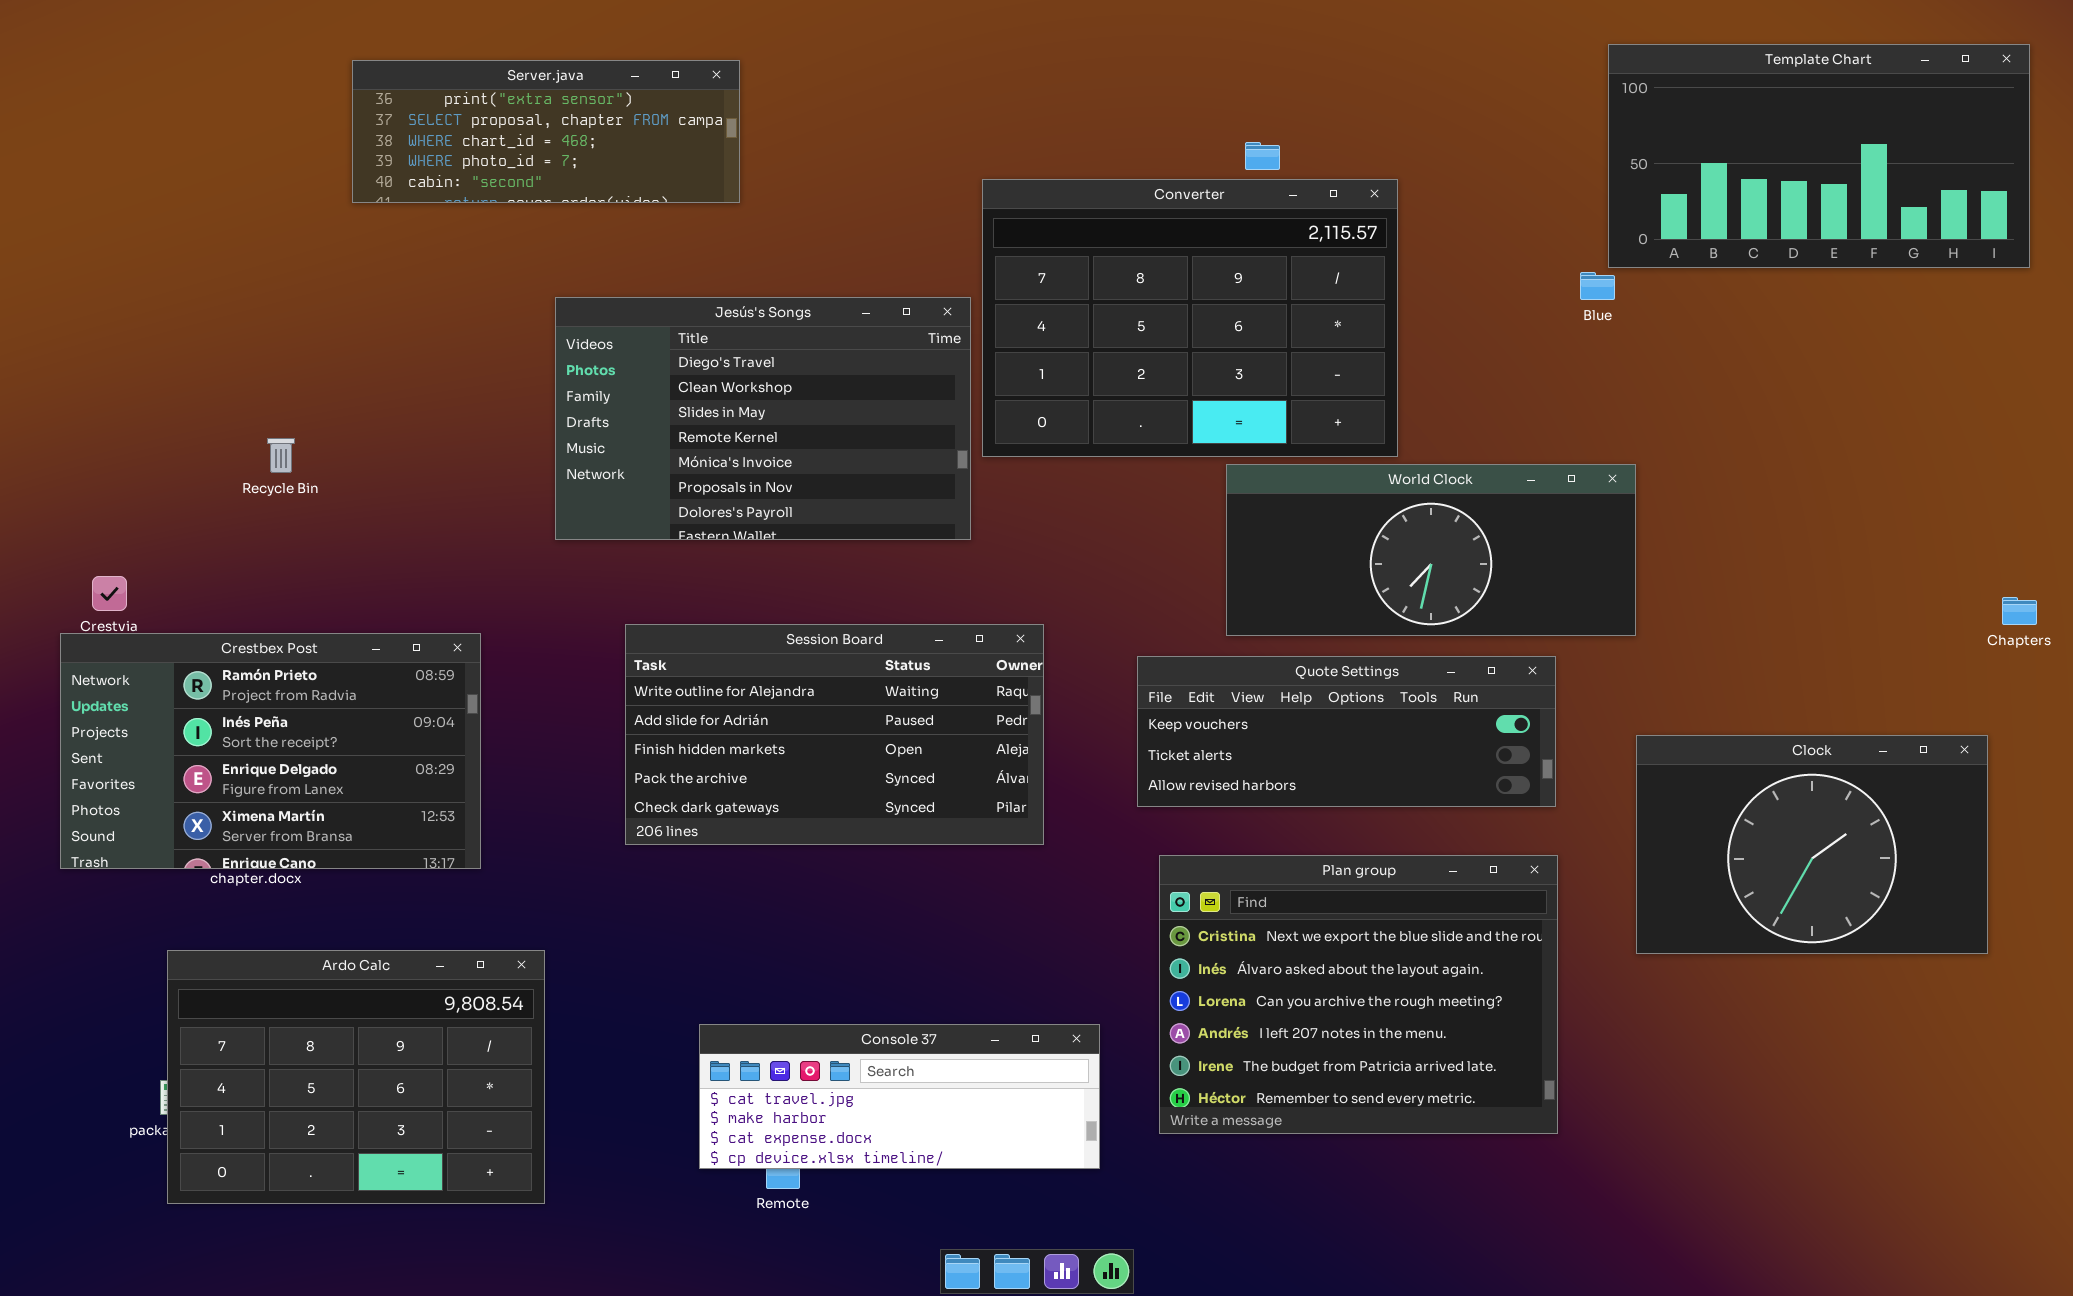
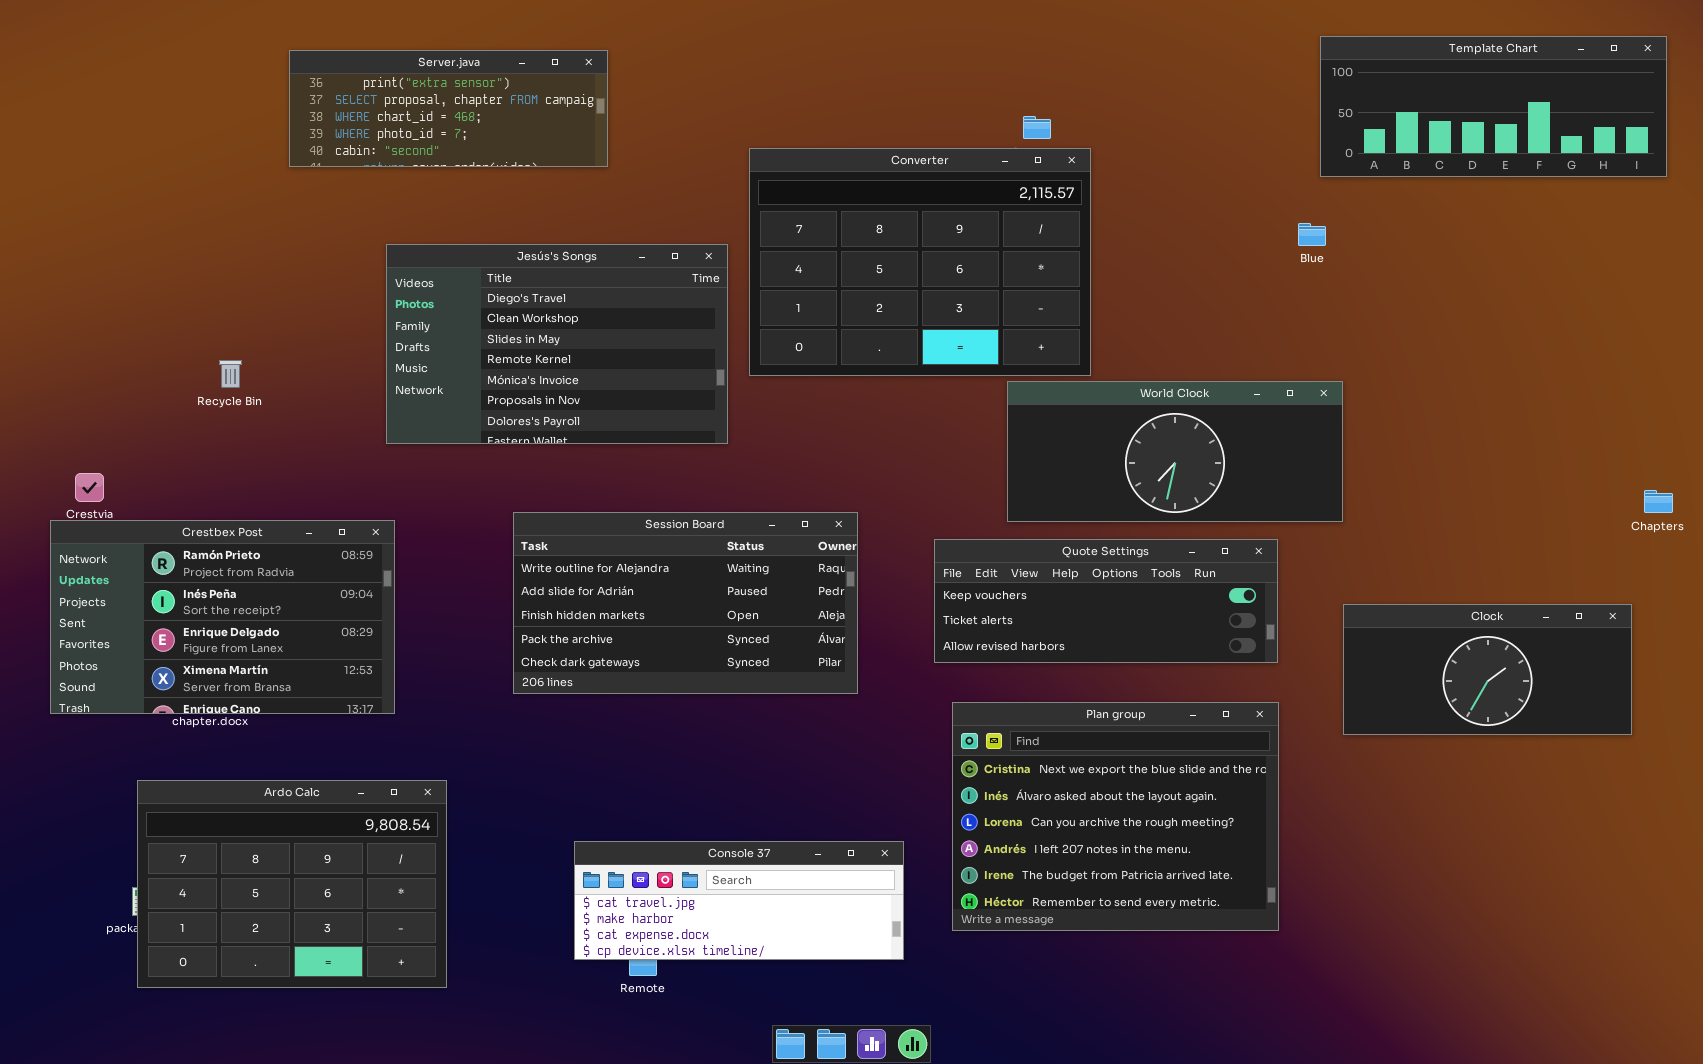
Template Chart: [1608,44,2030,268] -> [1320,36,1667,177], resized
Converter: [982,179,1398,457] -> [749,148,1091,376], moved
Jesús's Songs: [555,297,971,540] -> [386,244,728,444], moved
Clock: [1636,735,1988,954] -> [1343,604,1632,735], resized

